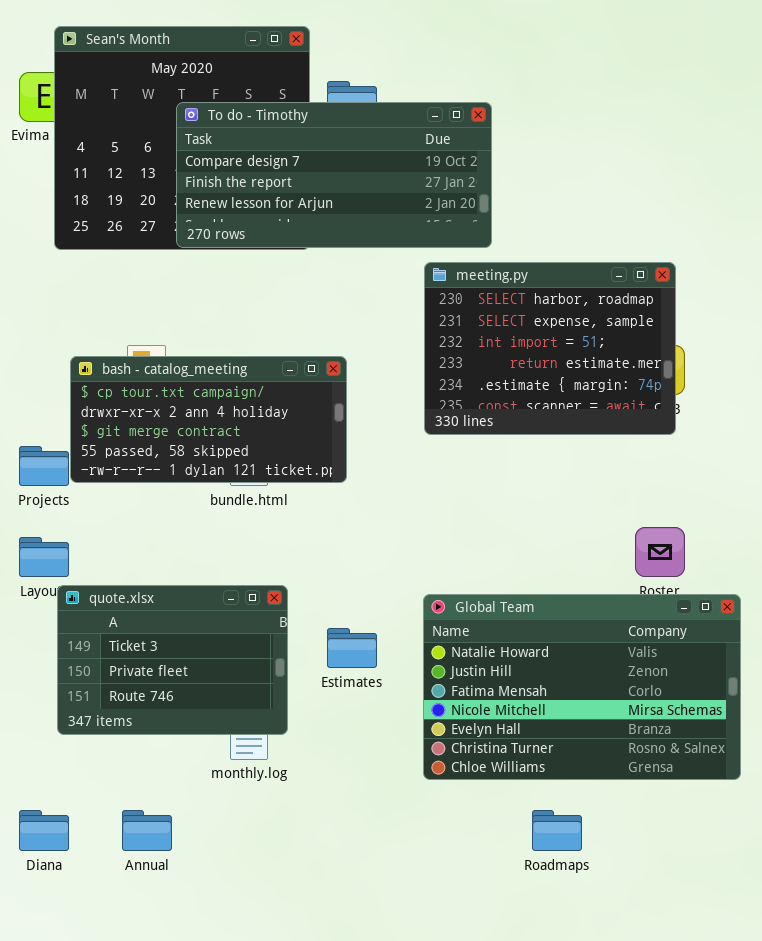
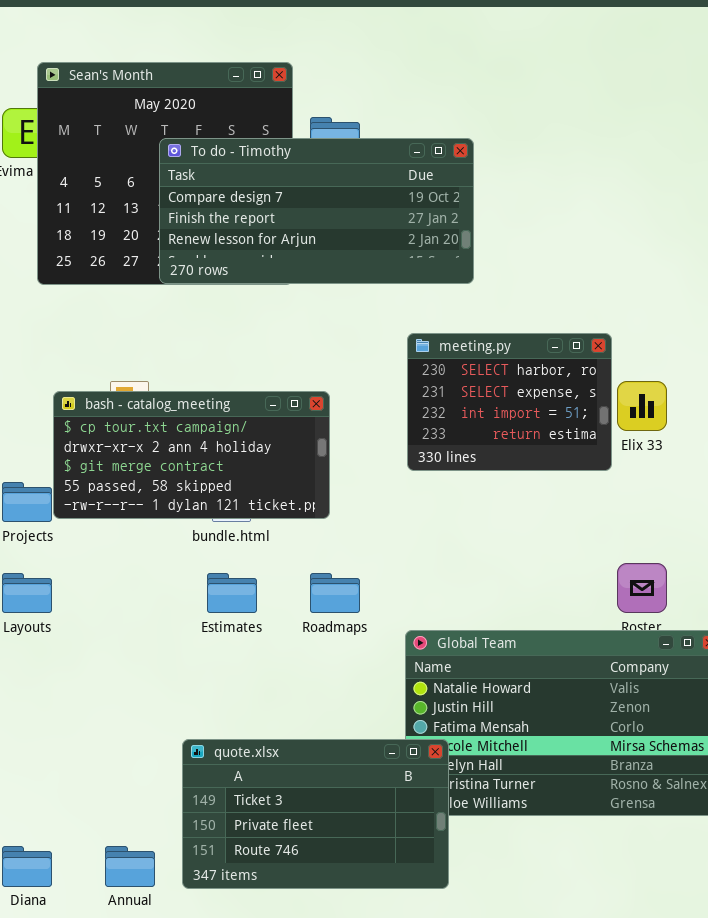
meeting.py: [424,262,676,435] -> [407,333,612,471], resized
quote.xlsx: [57,585,288,735] -> [182,739,449,889], moved, resized
Estimates: [327,628,377,668] -> [207,573,257,613], moved
Roadmaps: [532,810,582,851] -> [310,573,360,613], moved

